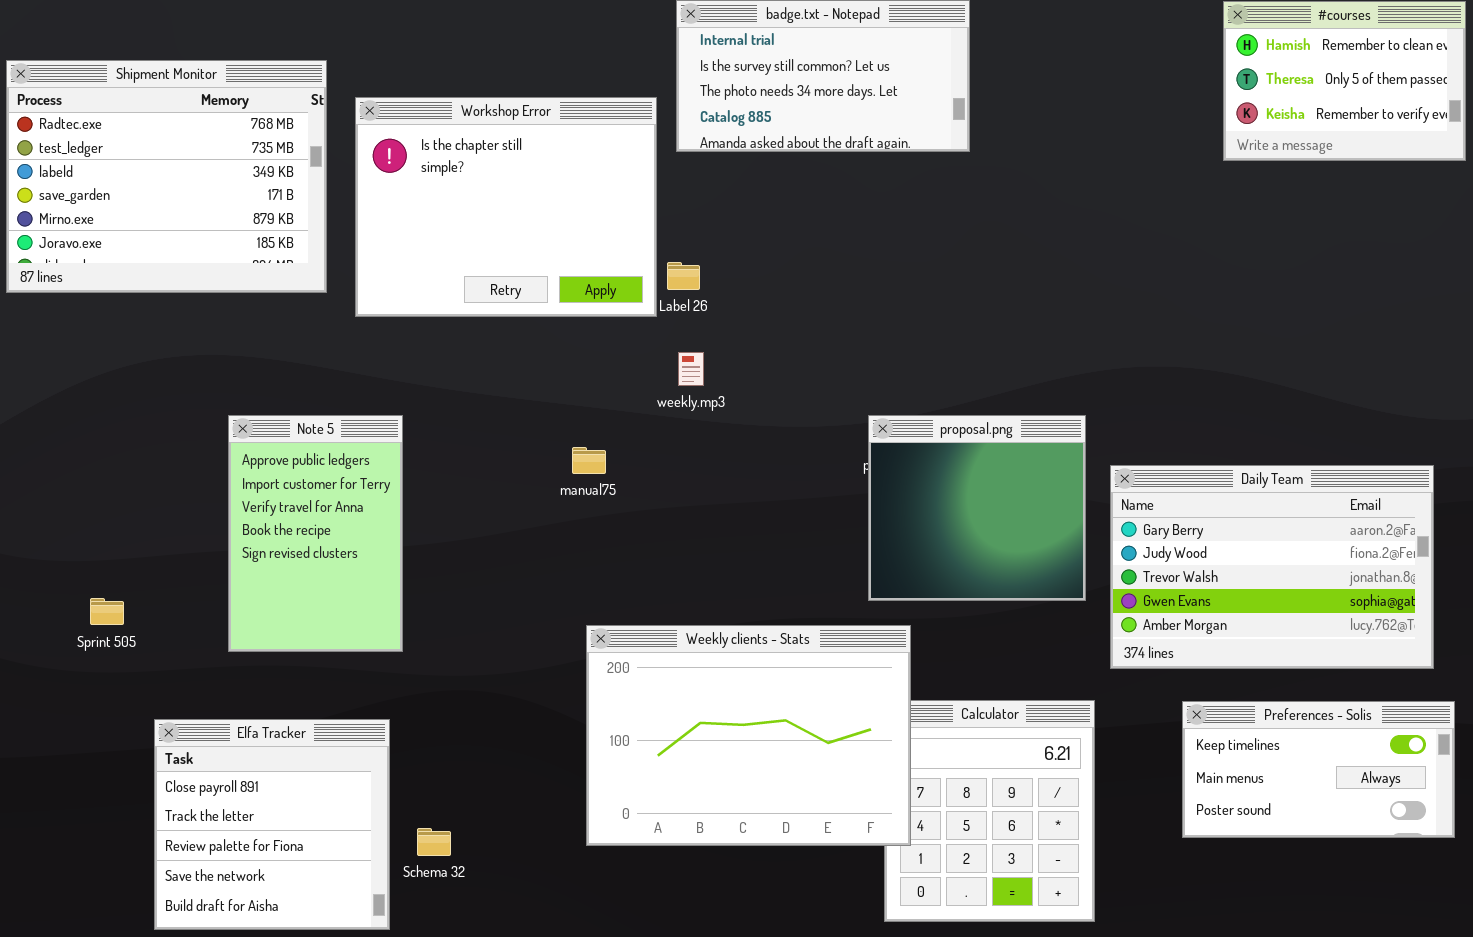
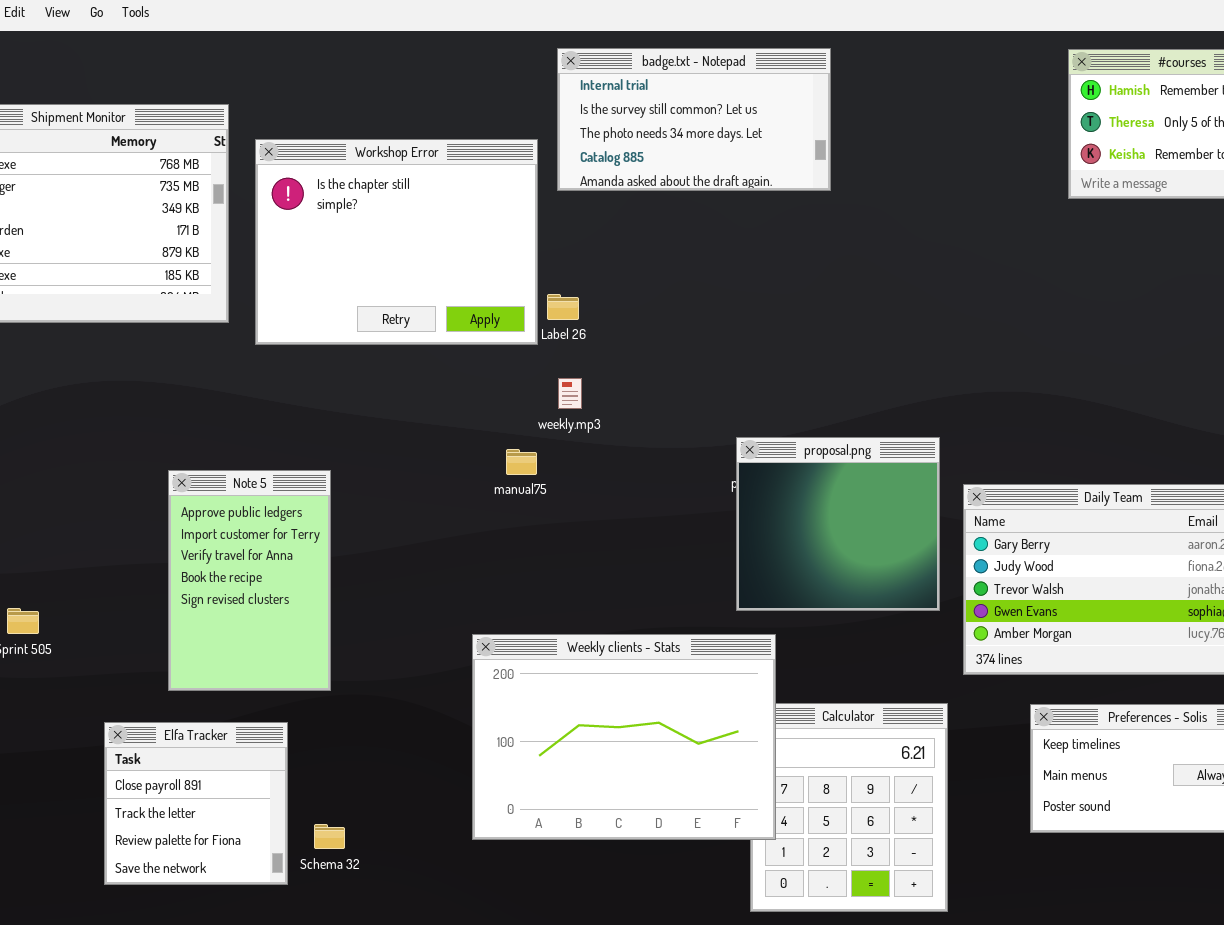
Note 5: [228,415,403,652] -> [168,470,331,691], moved
manual75: [572,447,606,474] -> [506,449,537,475], moved
Elfa Tracker: [154,719,390,930] -> [104,722,288,885], resized

